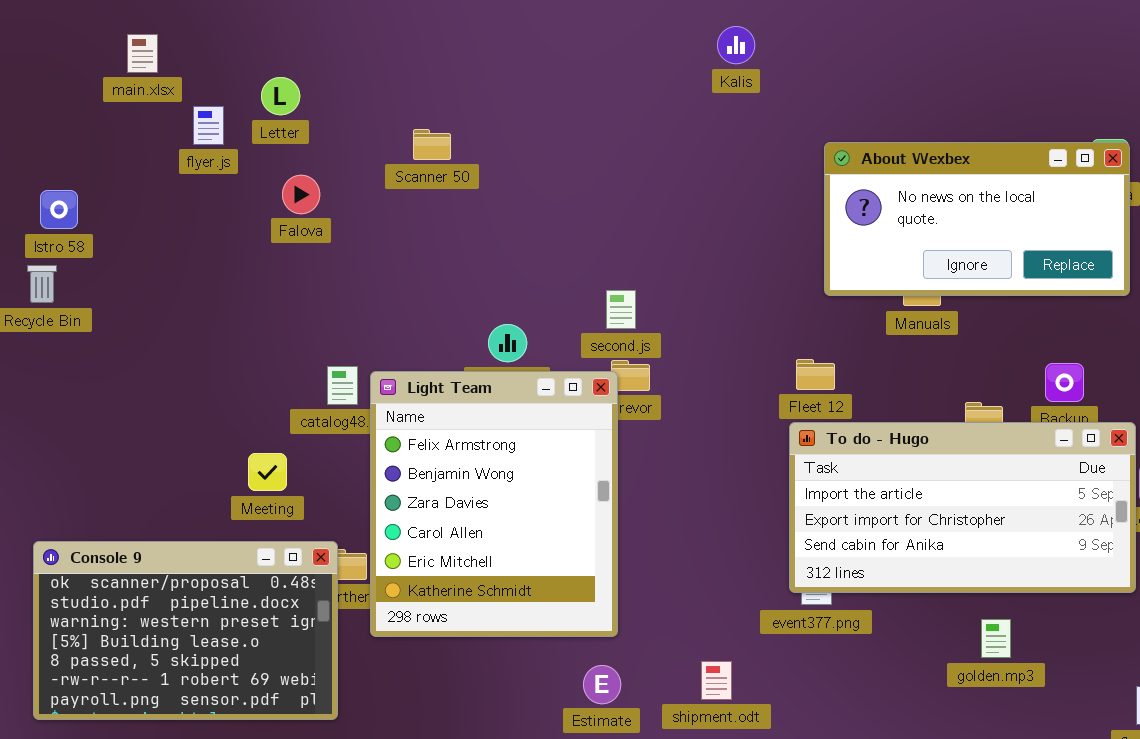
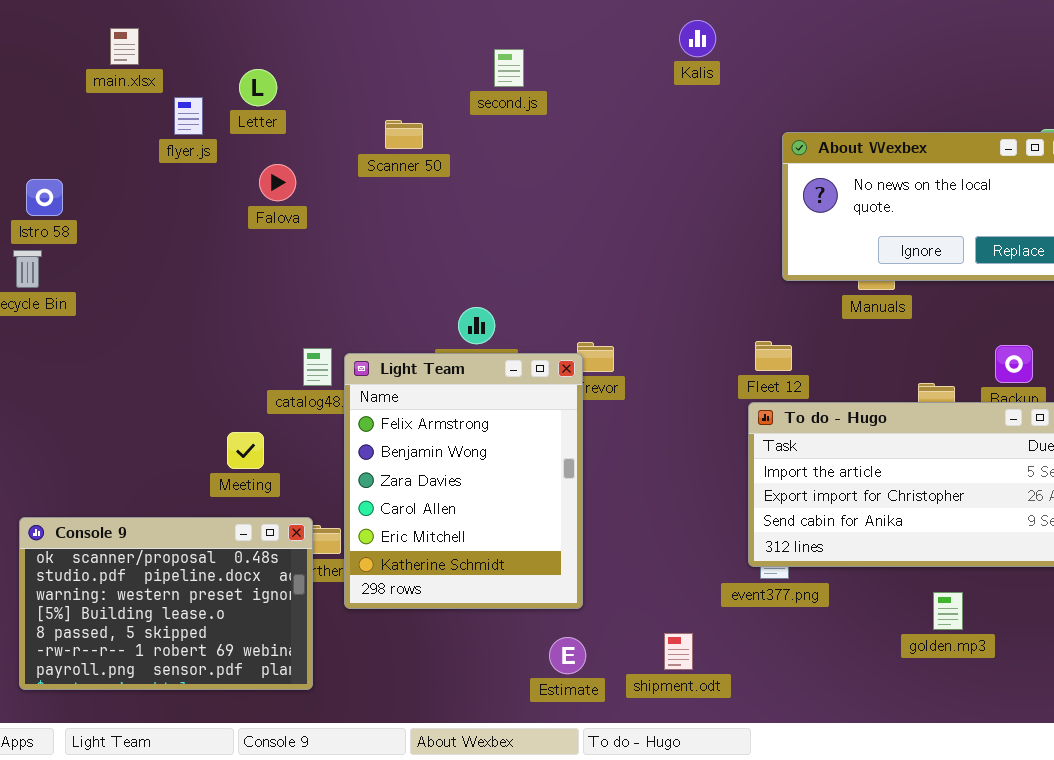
second.js: [606,290,636,329] -> [494,49,524,87], moved

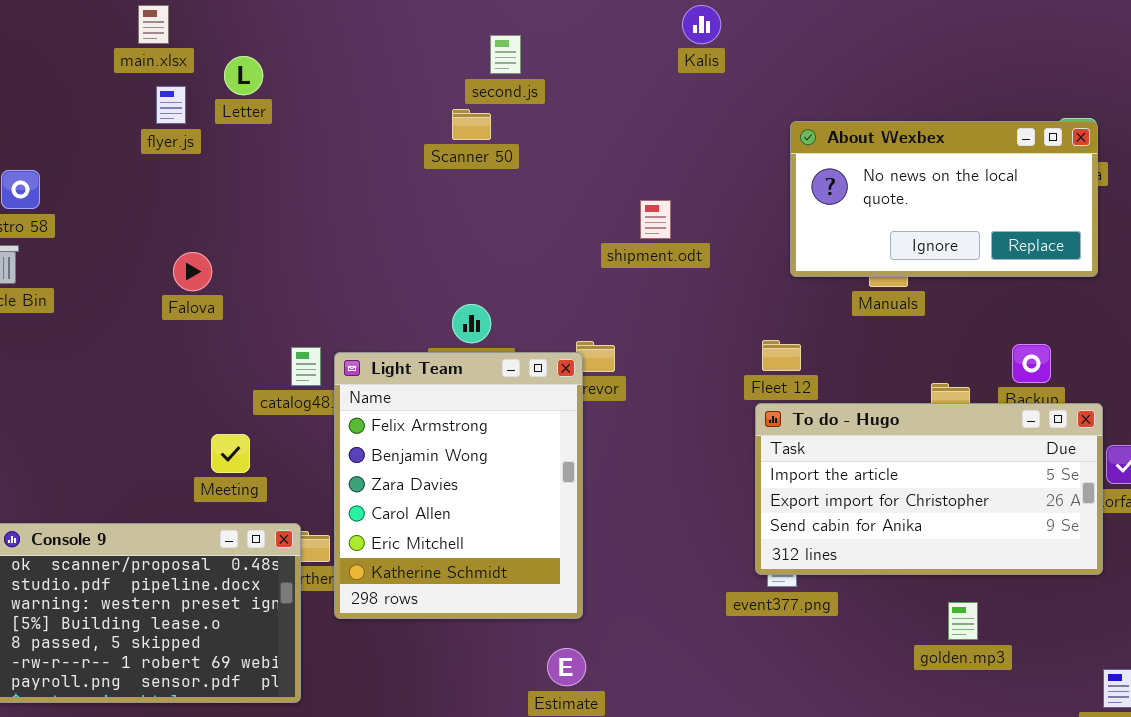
main.xlsx: [110,28,139,65] -> [138,5,169,44], moved
Scanner 50: [385,120,423,149] -> [452,109,491,140], moved
Falova: [259,164,296,201] -> [173,252,212,291], moved
shipment.odt: [664,633,693,670] -> [640,200,671,239], moved

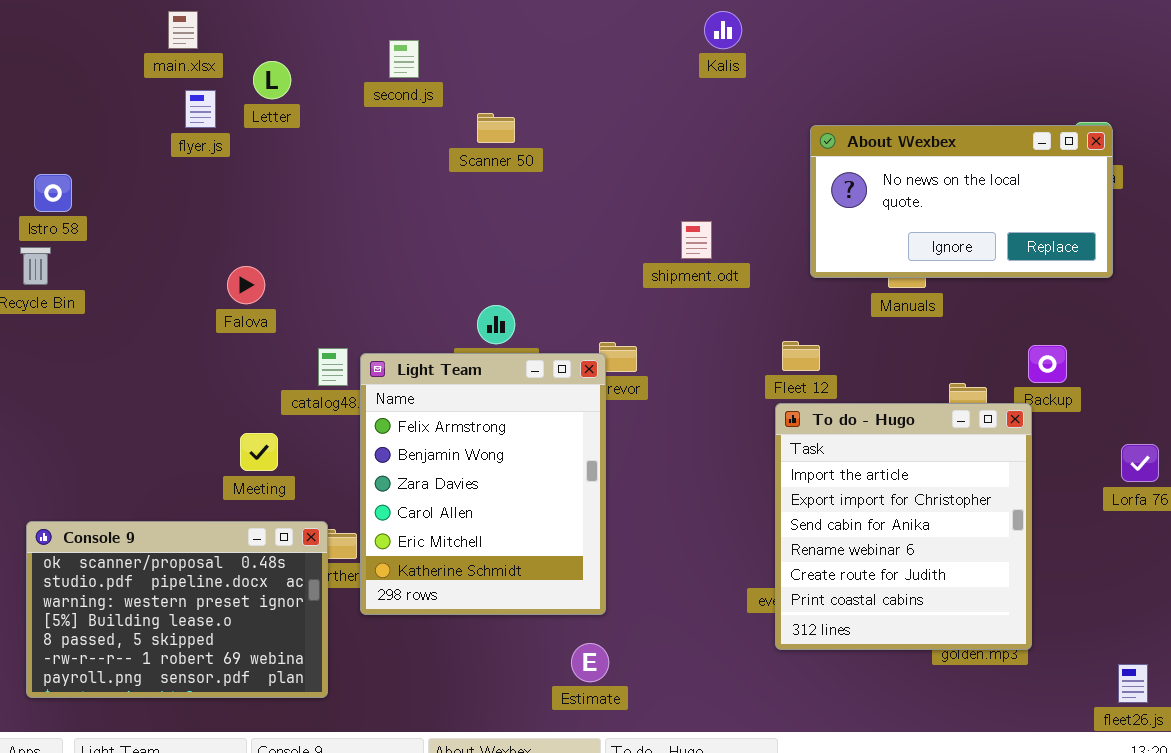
second.js: [490,35,521,74] -> [389,40,419,78], moved
shipment.odt: [640,200,671,239] -> [681,221,712,259], moved
Falova: [173,252,212,291] -> [227,266,265,304], moved
To do - Hugo: [755,403,1103,575] -> [775,403,1032,650], resized

